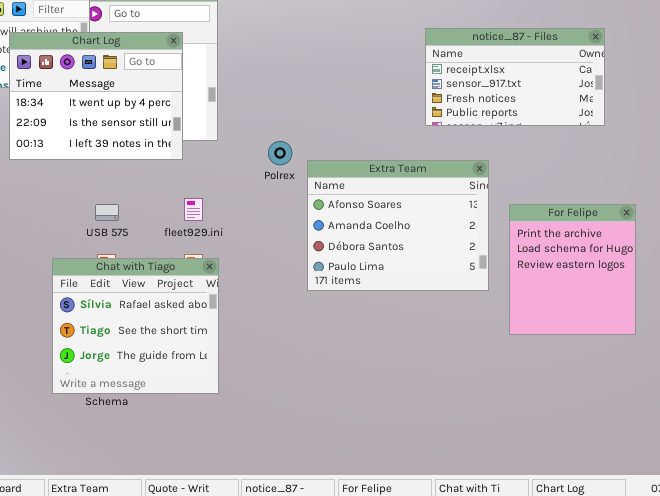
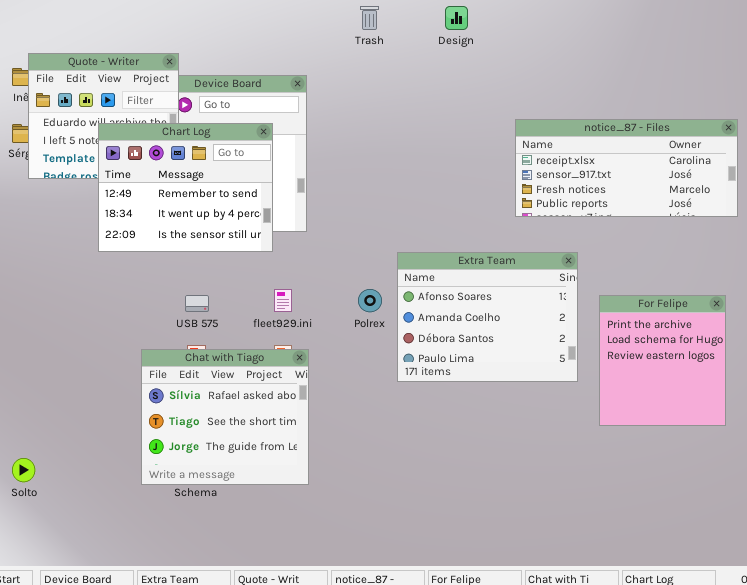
notice_87 - Files: [425,28,605,126] -> [515,119,738,217], resized
Chart Log: [9,32,183,160] -> [98,123,273,252], scrolled up 1 row
Polrex: [268,141,292,165] -> [358,289,382,312], moved

